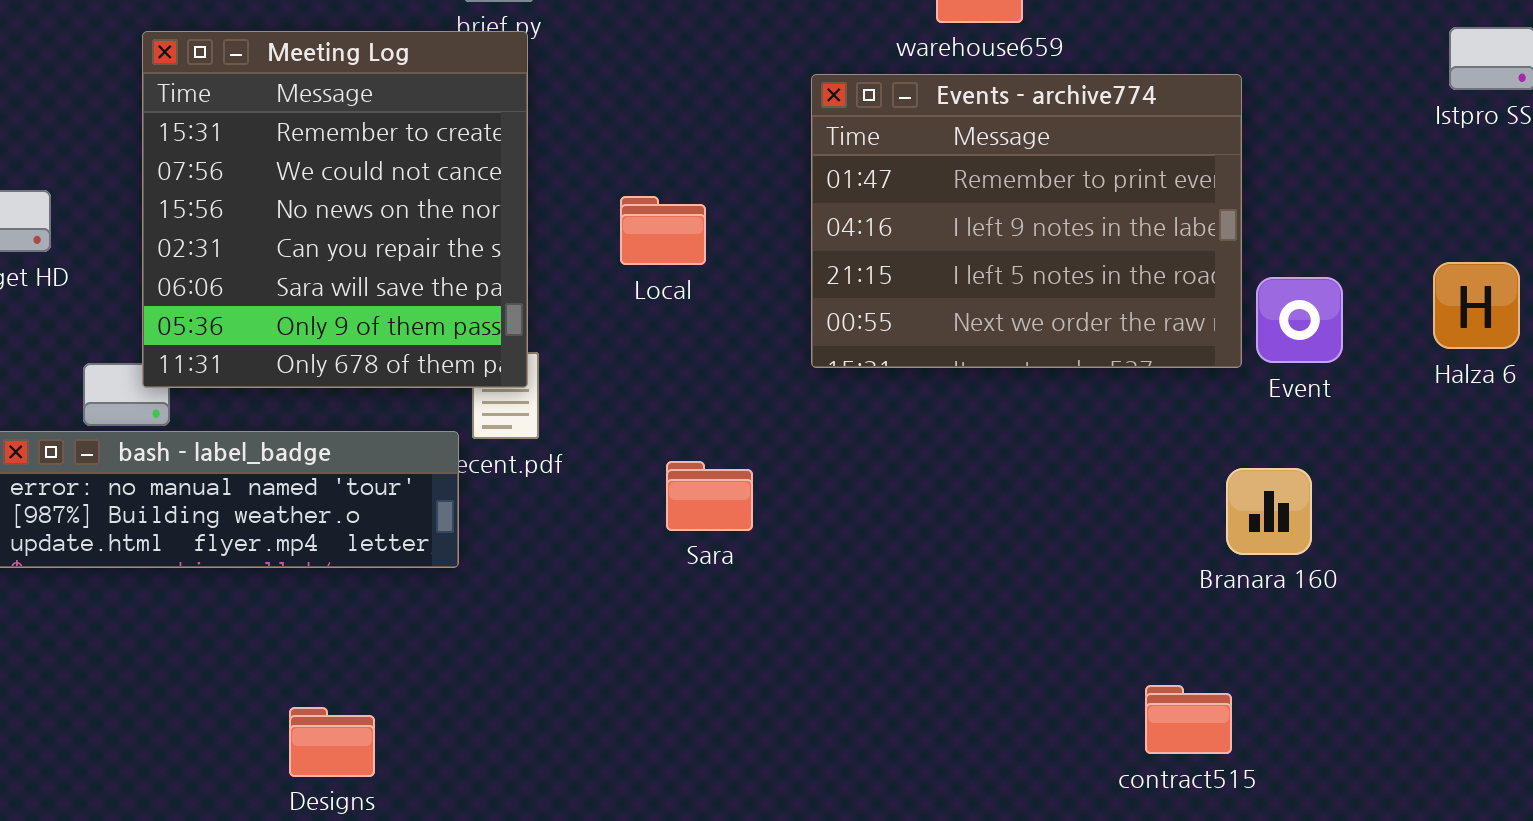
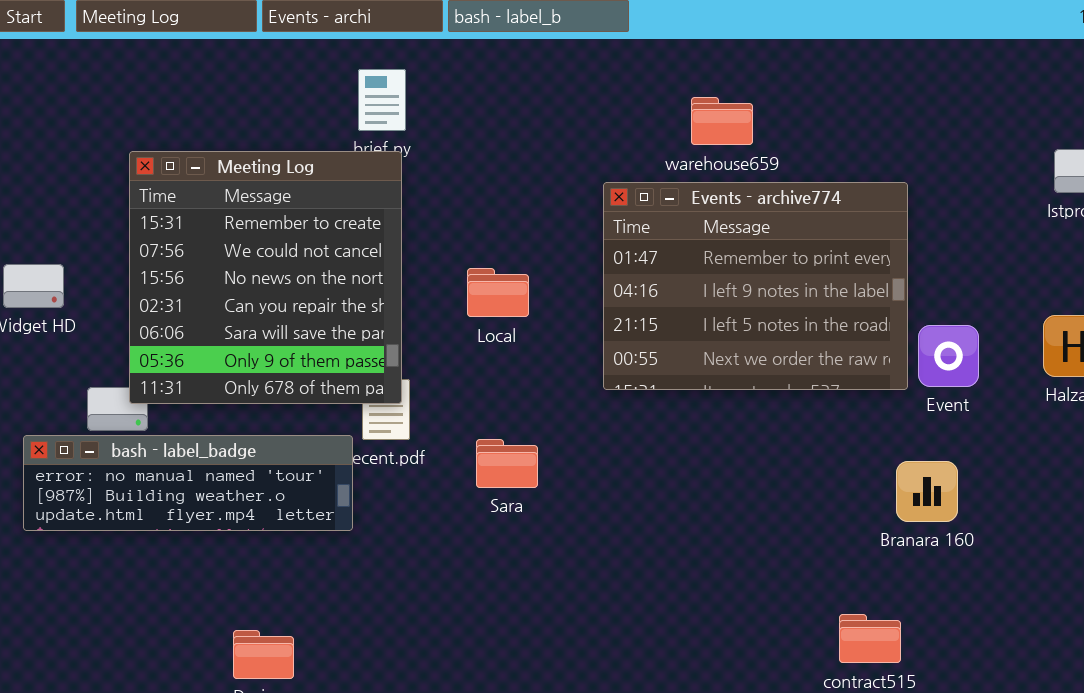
Sara: [666,461,753,531] -> [476,439,538,488], moved

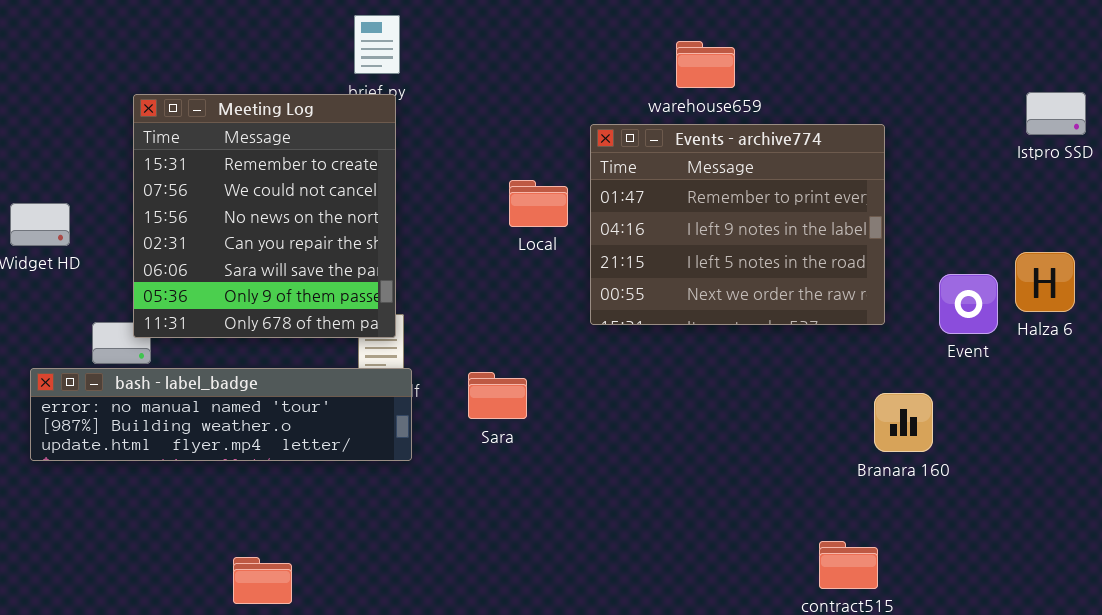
Local: [467,268,529,317] -> [509,180,568,227], moved
Event: [918,325,979,387] -> [939,274,998,334], moved
bash - label_badge: [23,435,353,531] -> [30,368,412,461], resized

